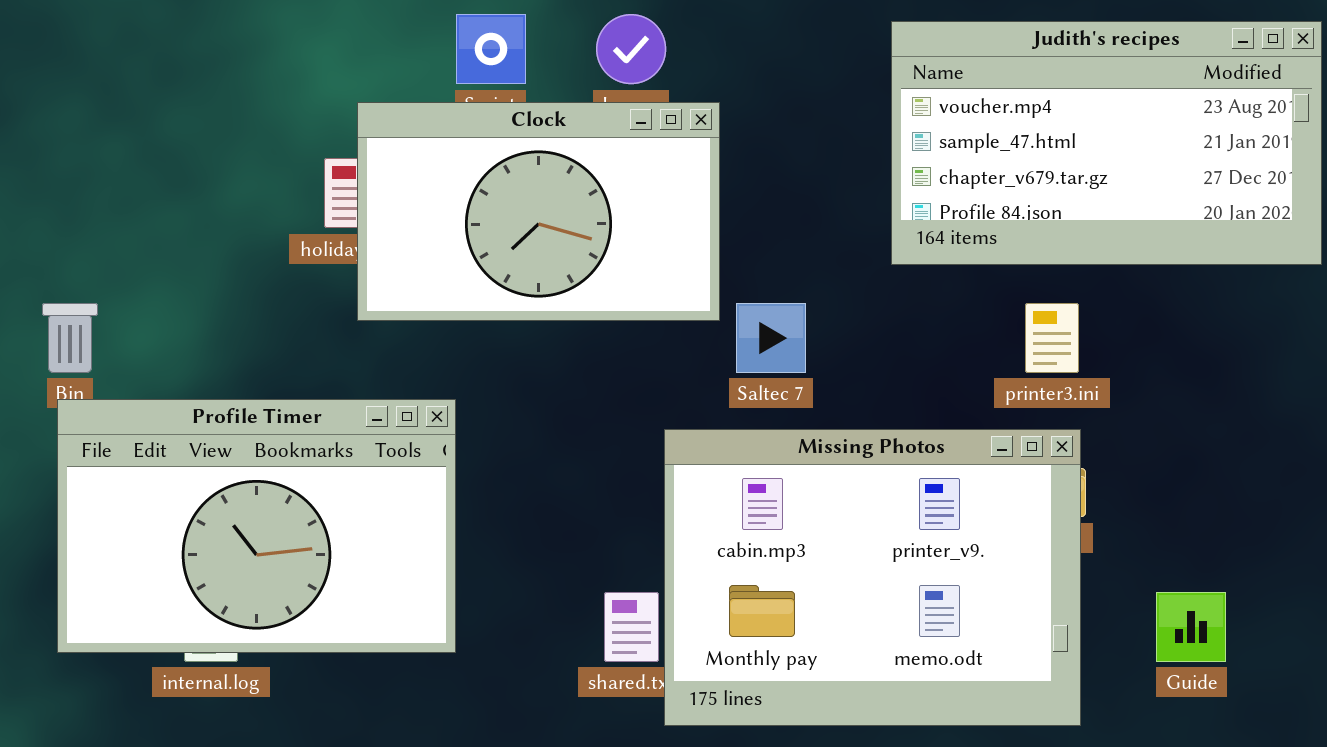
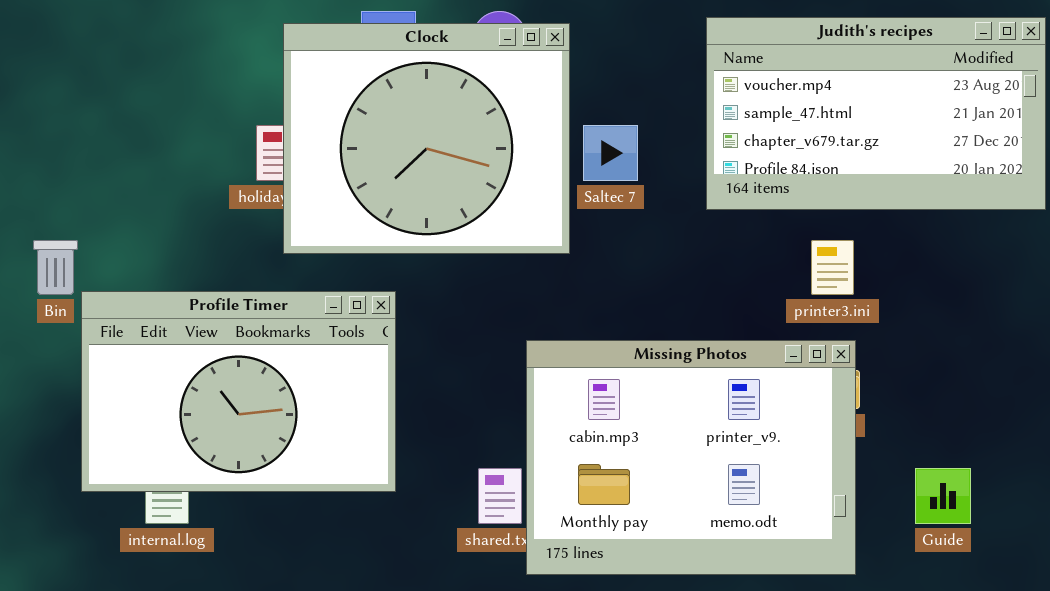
Clock: [357,102,720,321] -> [283,23,570,254], resized
Saltec 7: [736,303,806,373] -> [583,125,638,181], moved
Profile Timer: [57,399,456,653] -> [81,291,396,492], moved

